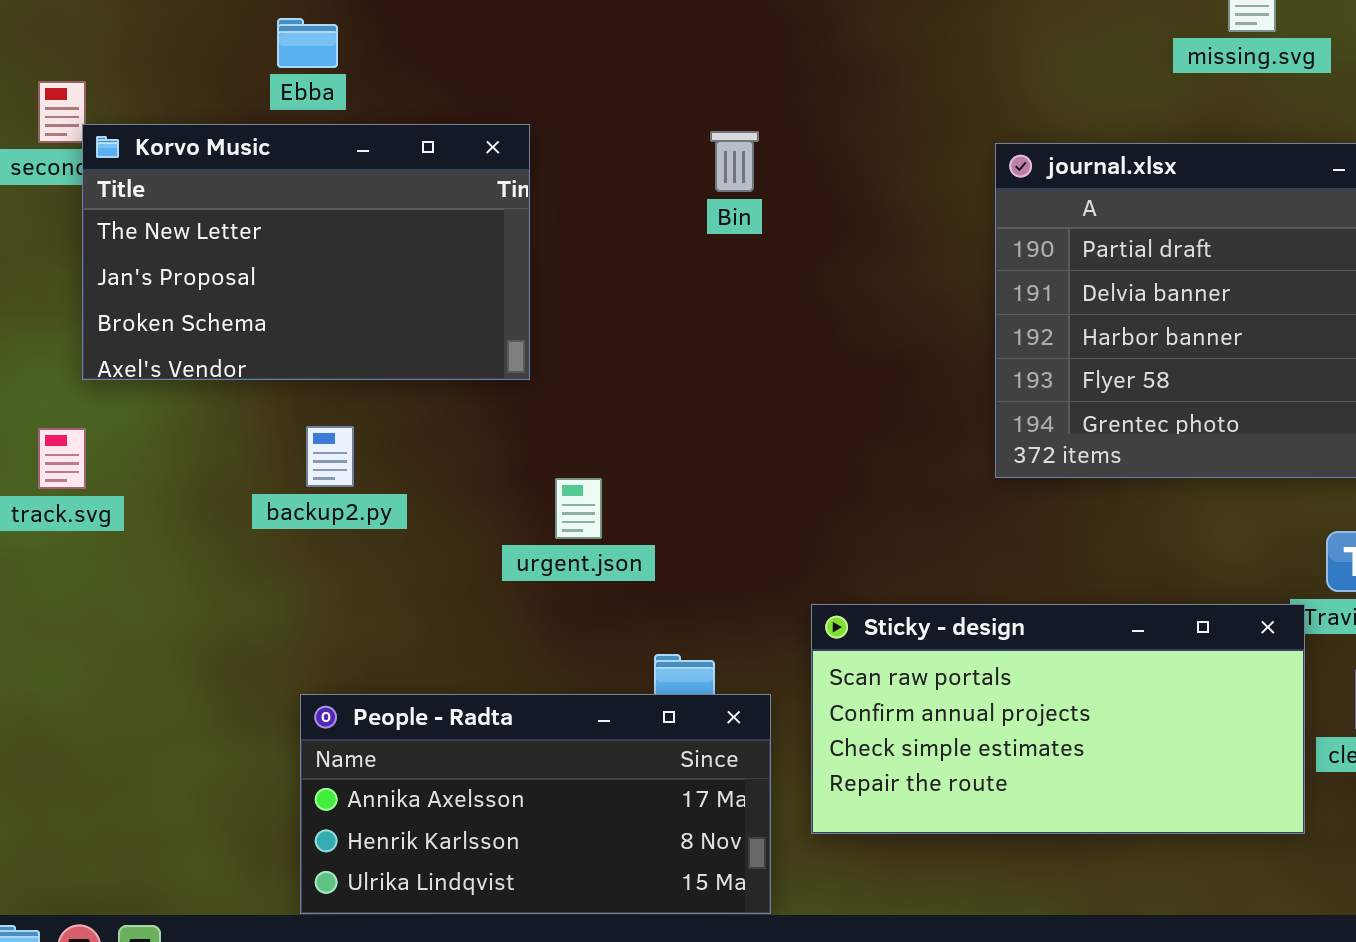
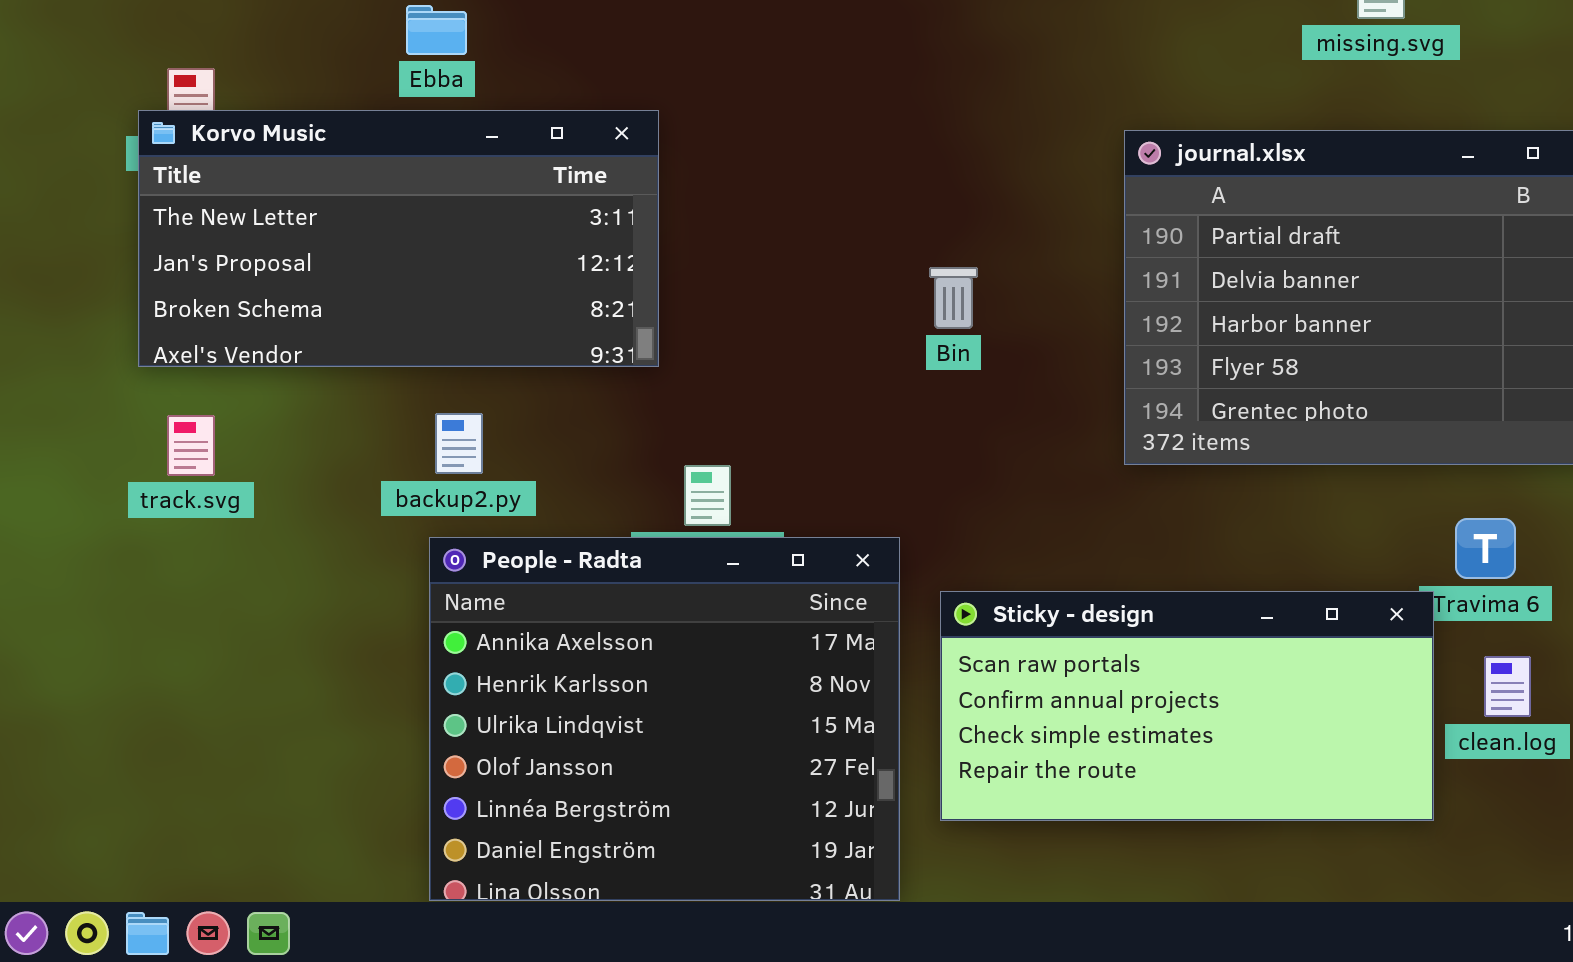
Korvo Music: [82,124,530,380] -> [138,110,659,367], resized
Bin: [710,131,759,192] -> [929,267,978,329], moved
People - Radta: [300,694,771,914] -> [429,537,900,901], resized

